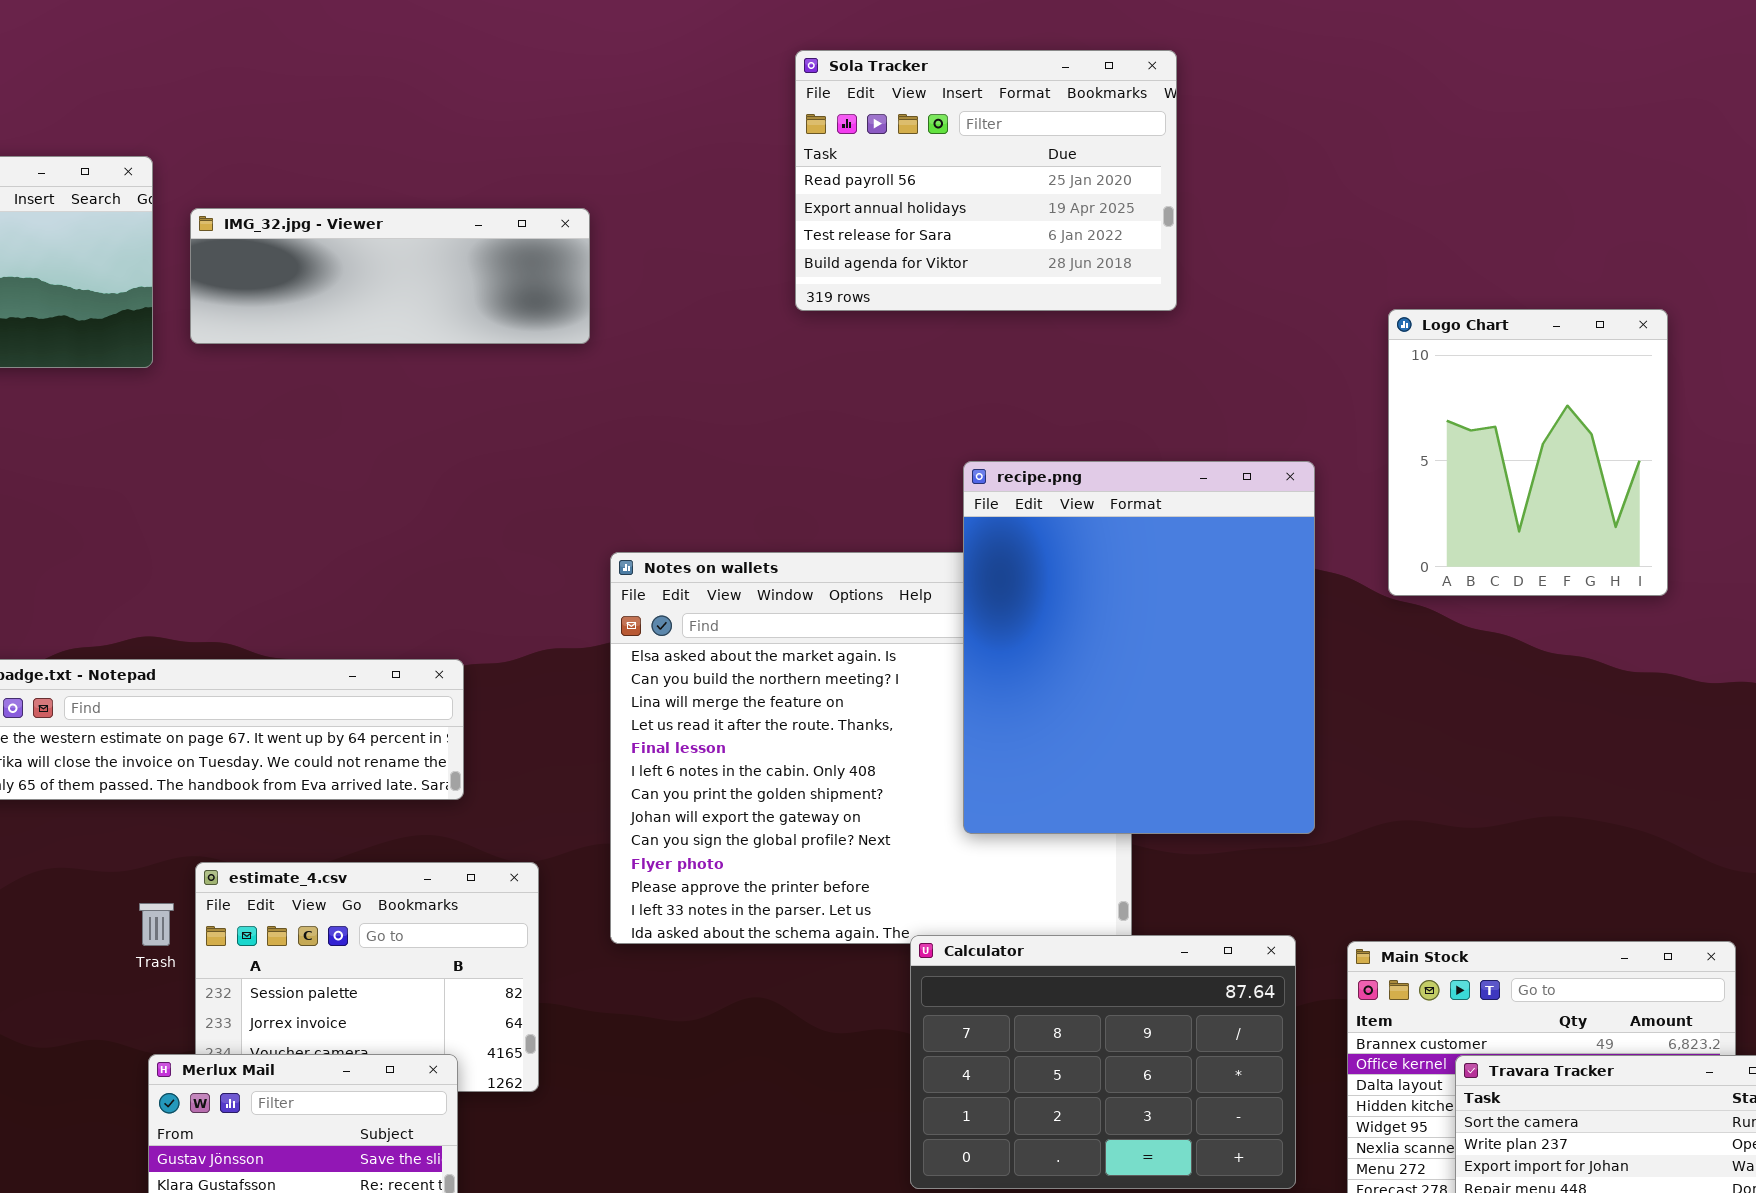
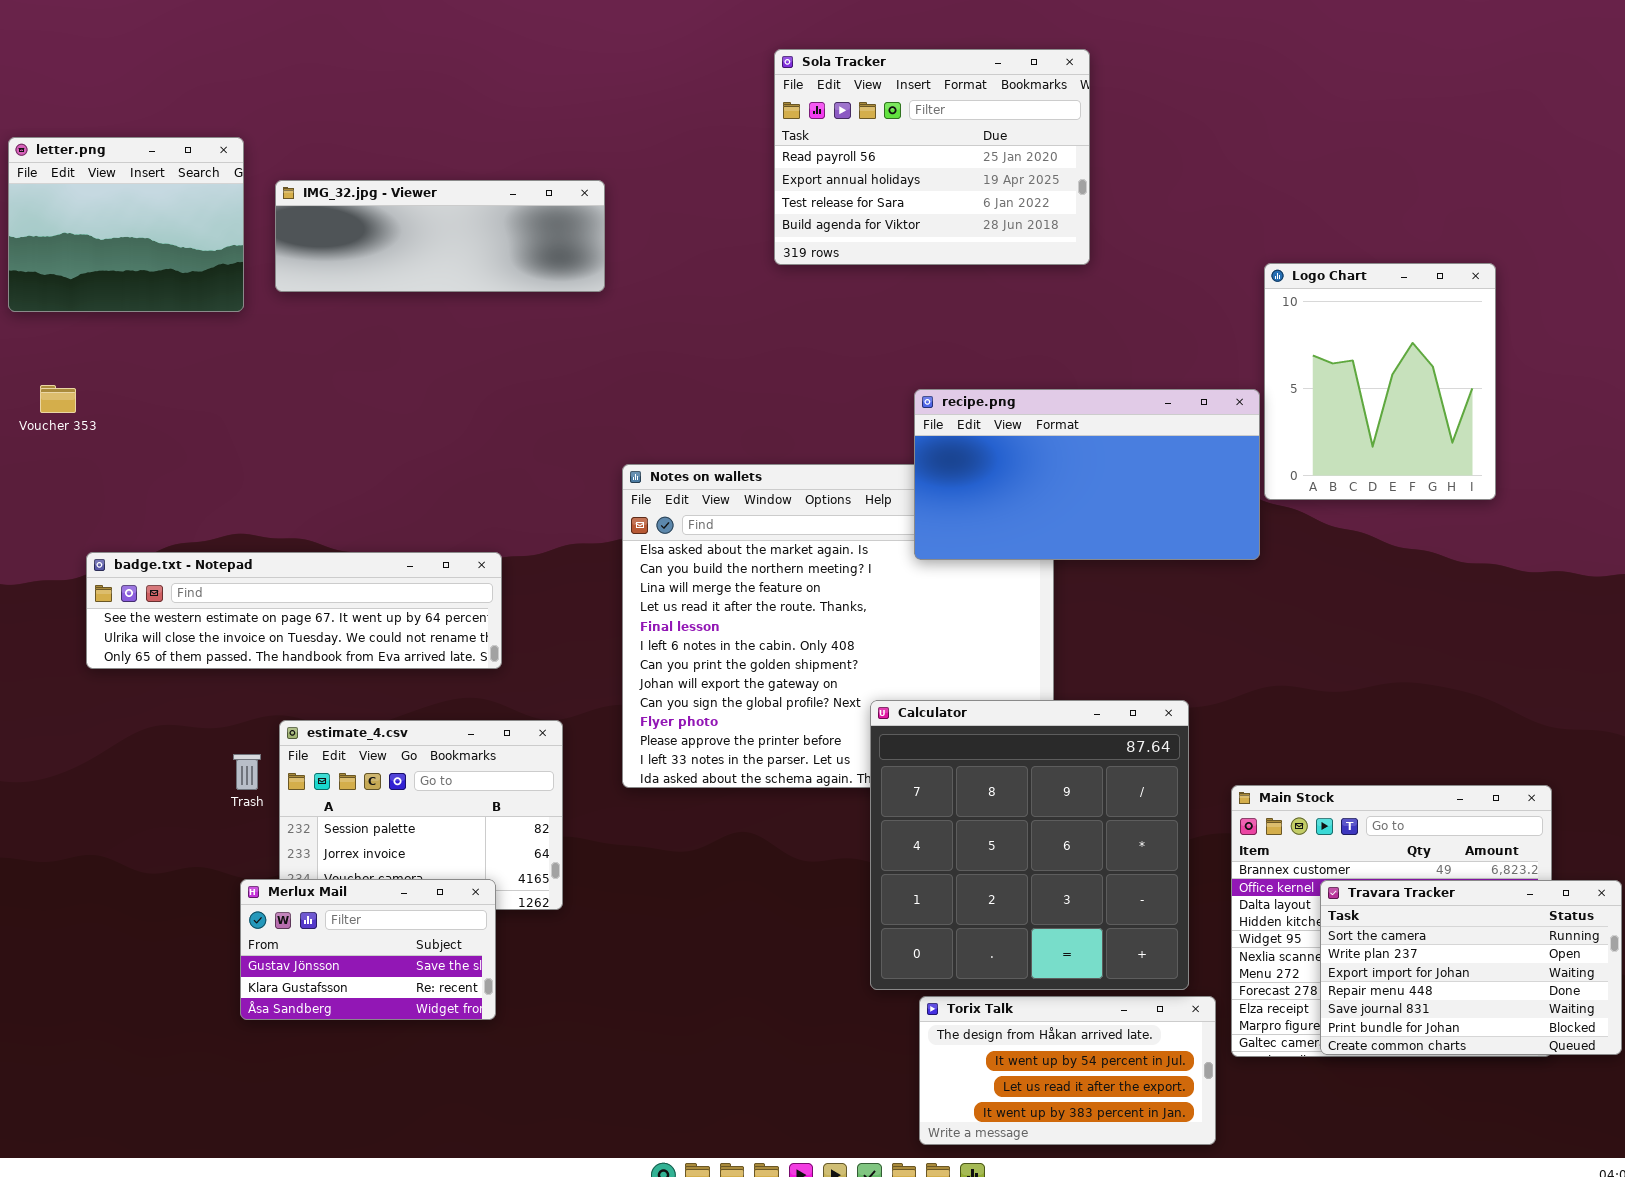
recipe.png: [963,461,1315,834] -> [914,389,1260,560], resized
Calculator: [910,935,1296,1189] -> [870,700,1189,990], resized

